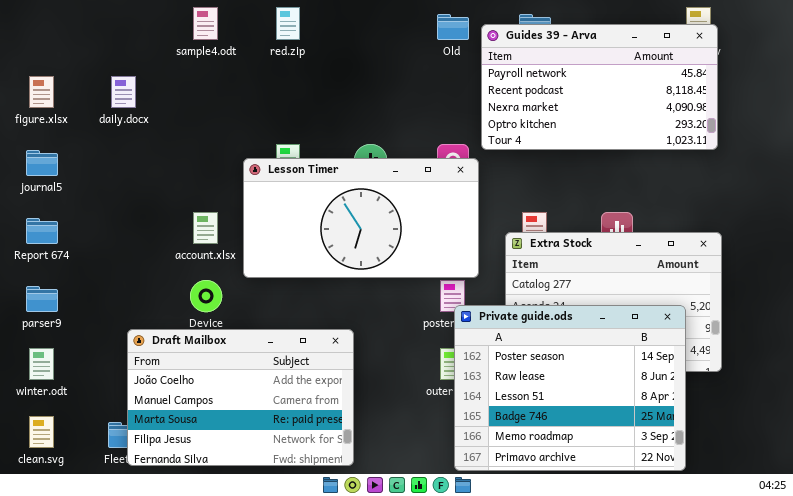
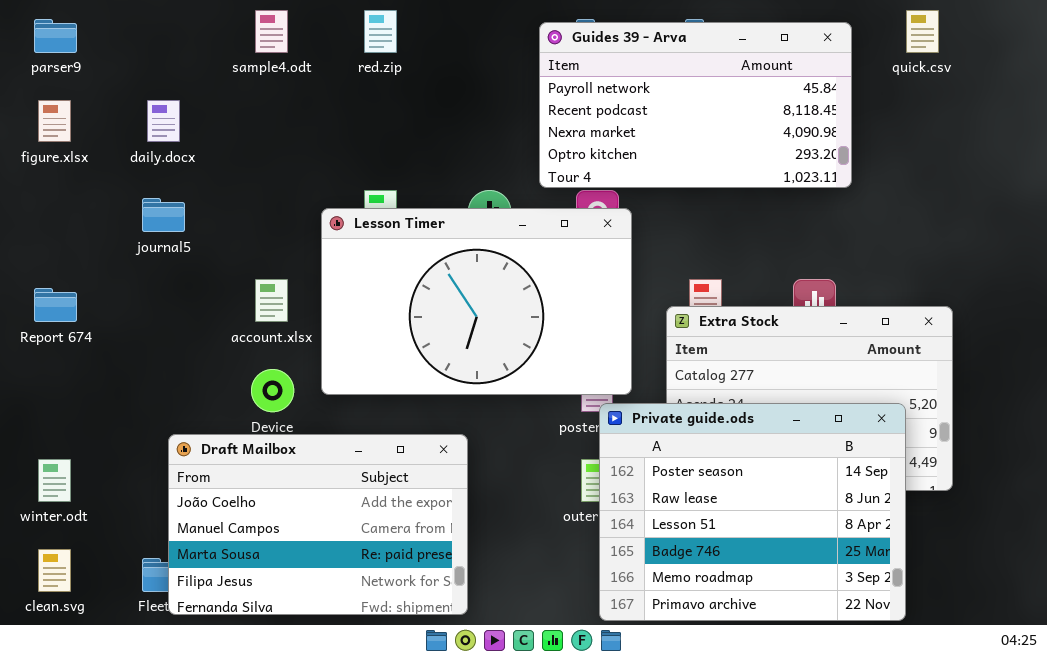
Guides 39 - Arva: [481,24,718,150] -> [539,22,852,188], moved
journal5: [26,150,58,176] -> [142,198,185,232], moved
Lesson Timer: [243,158,479,278] -> [321,208,632,395], resized
parser9: [26,286,58,312] -> [34,19,77,53], moved

